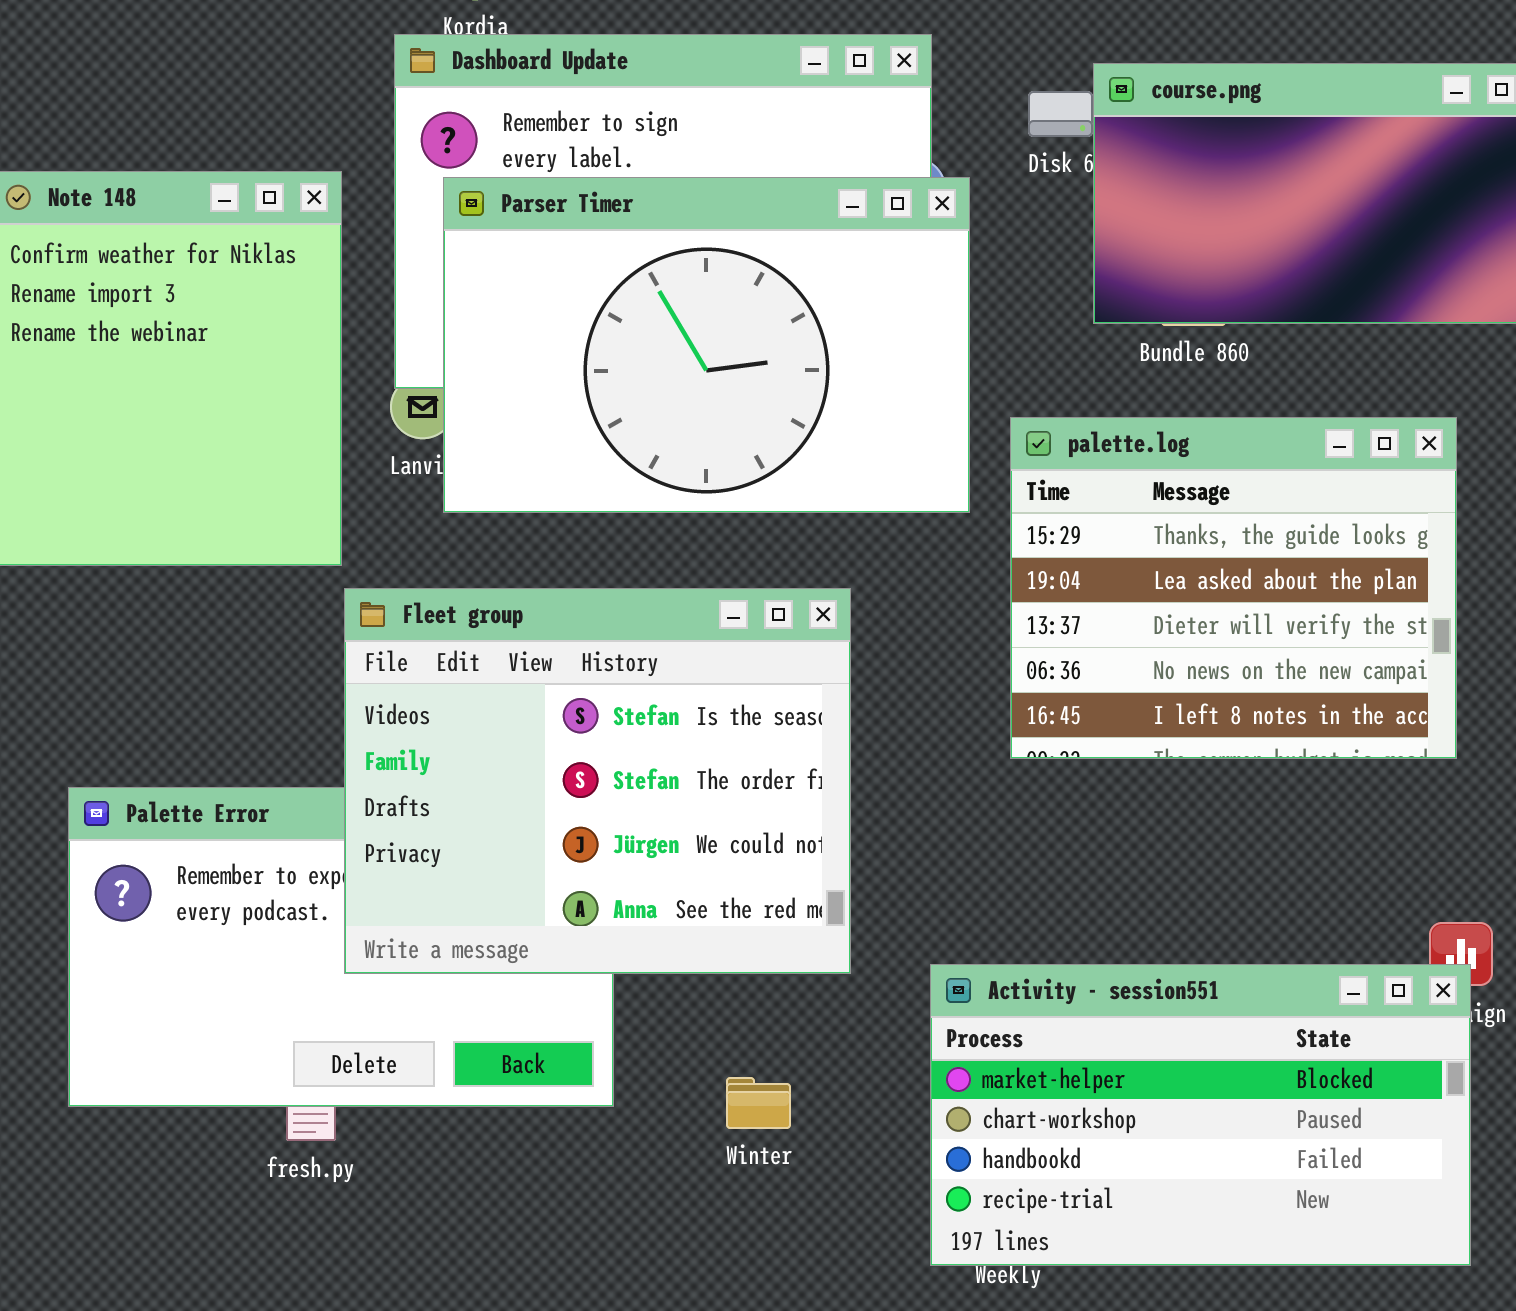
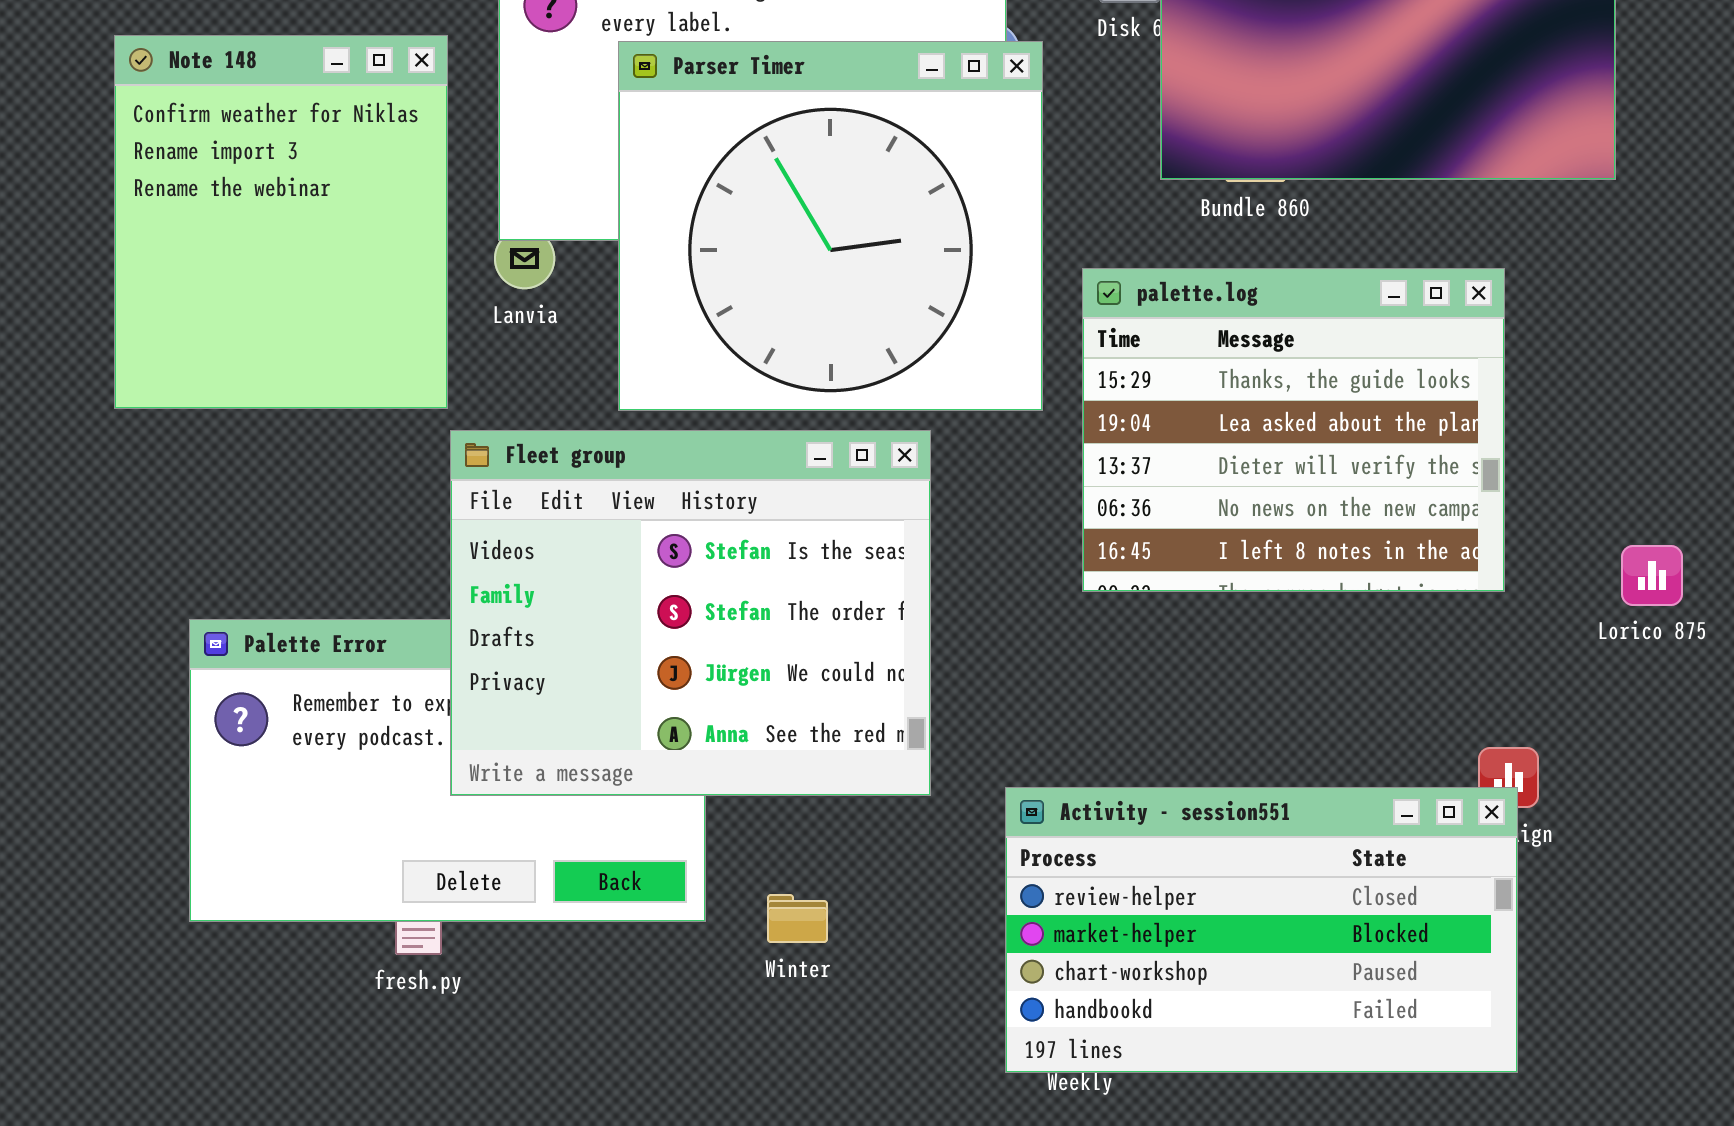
Parser Timer: [443,177,970,513] -> [618,41,1043,411], resized
Activity - session551: [930,964,1471,1266] -> [1005,787,1518,1073], scrolled up 1 row
Winter: [726,1077,791,1129] -> [767,894,828,943], moved

